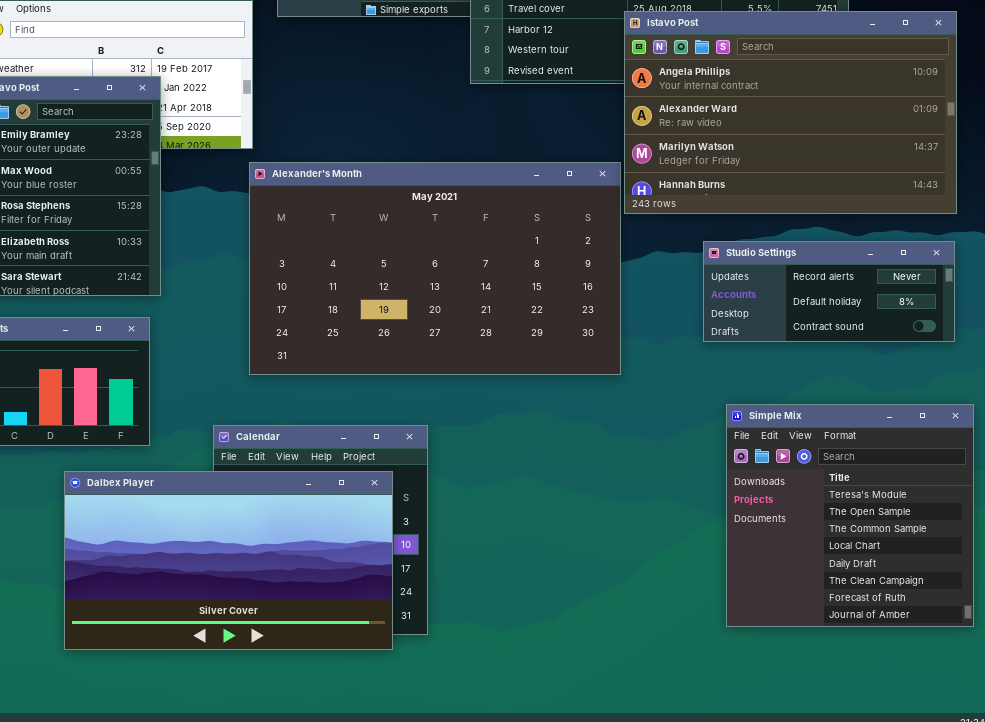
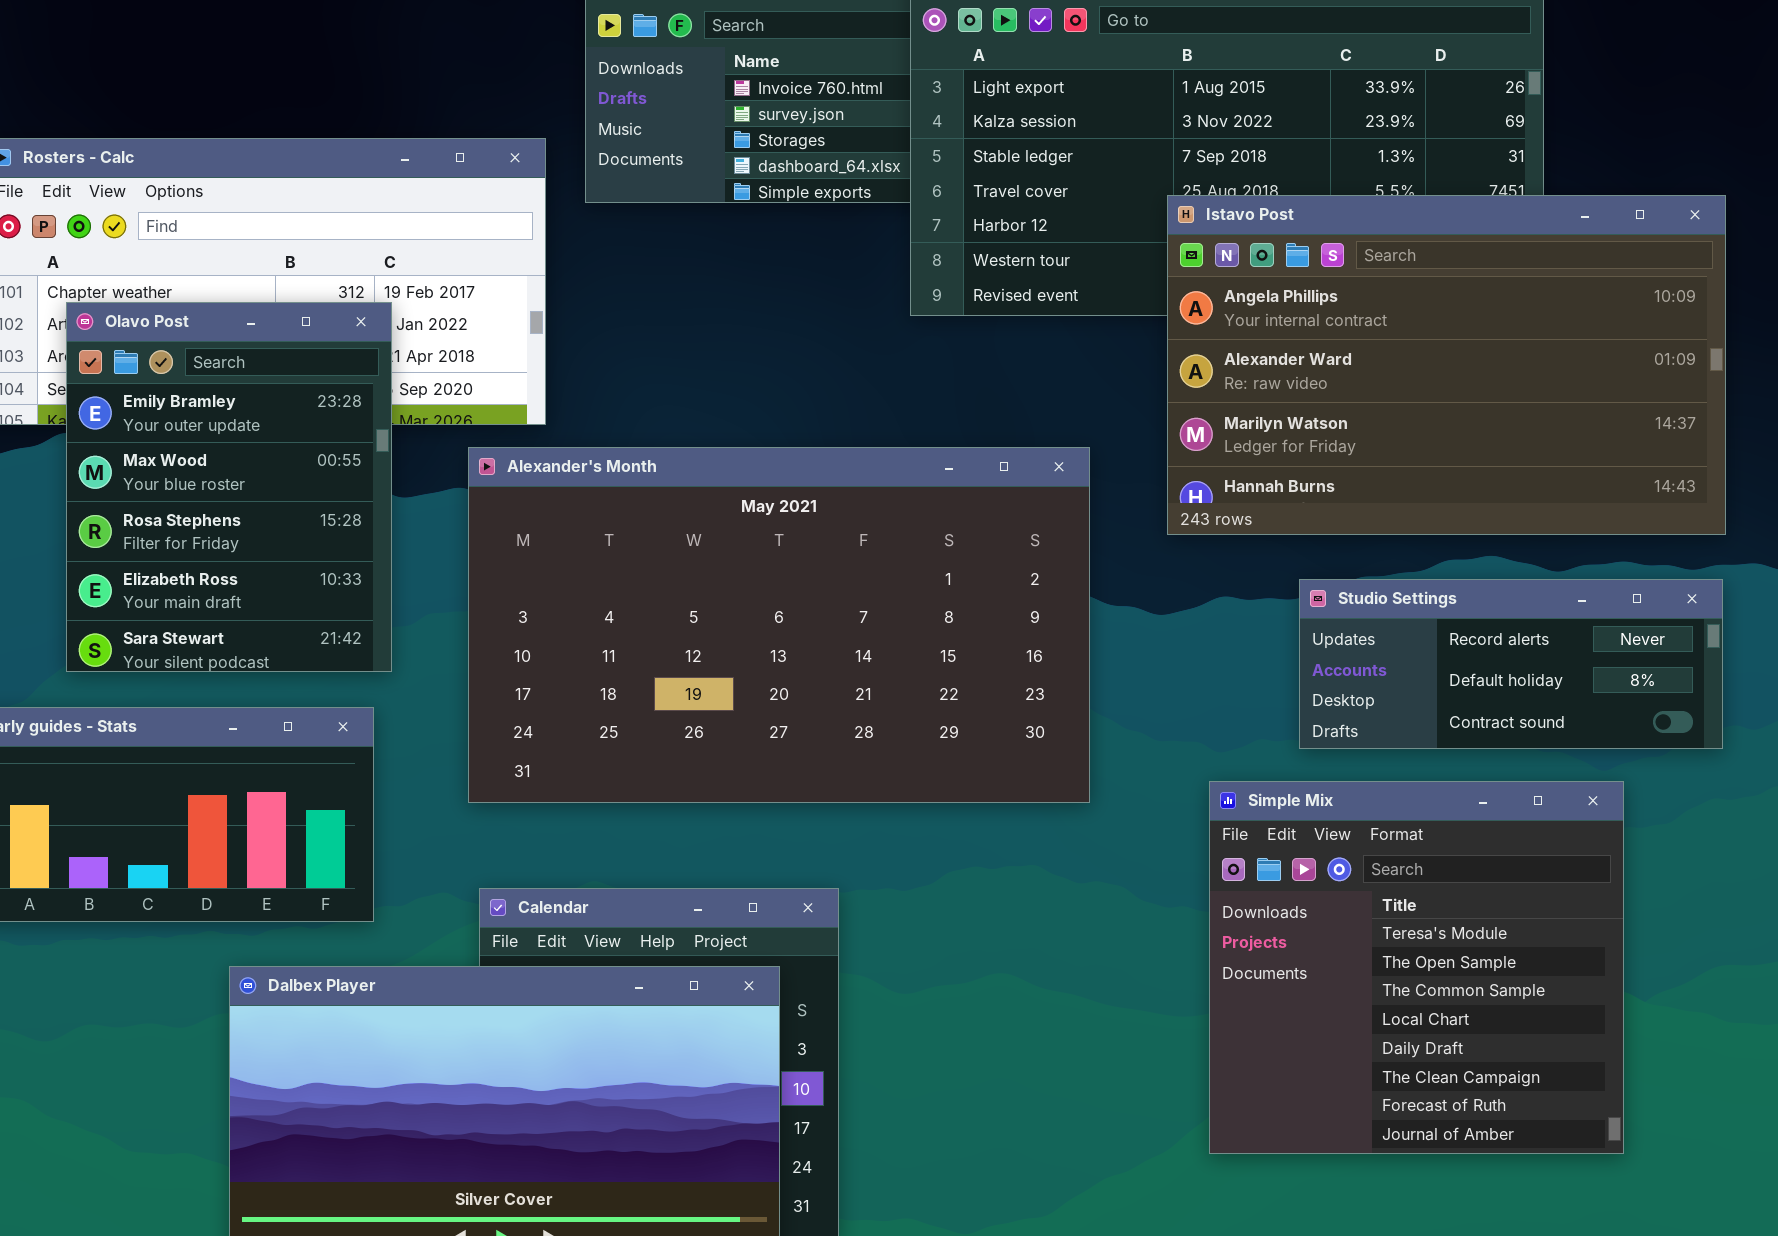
Alexander's Month: [249,162,621,375] -> [468,447,1090,803], moved
Simple Mix: [726,404,974,627] -> [1209,781,1624,1154], moved

